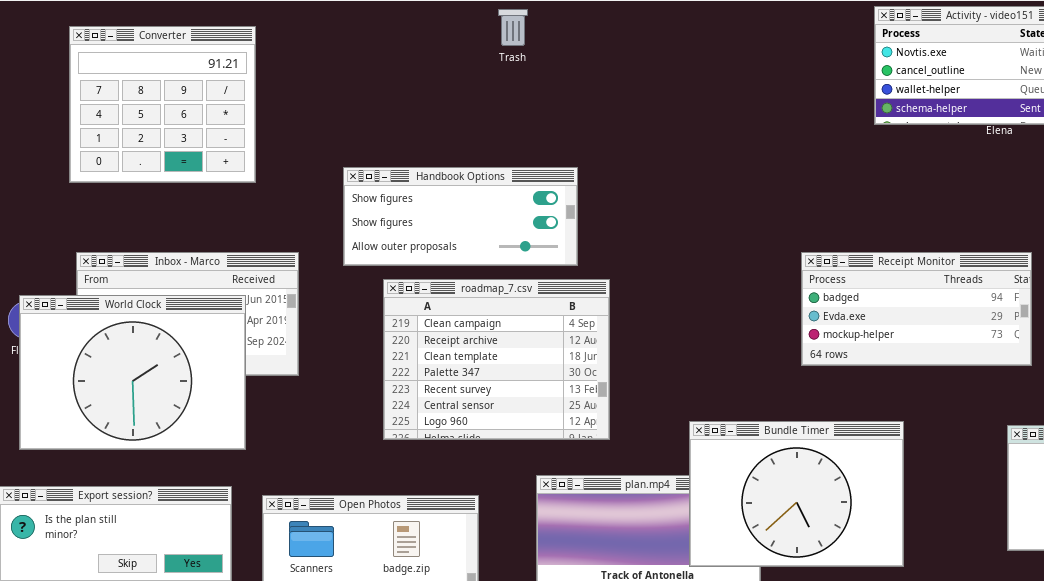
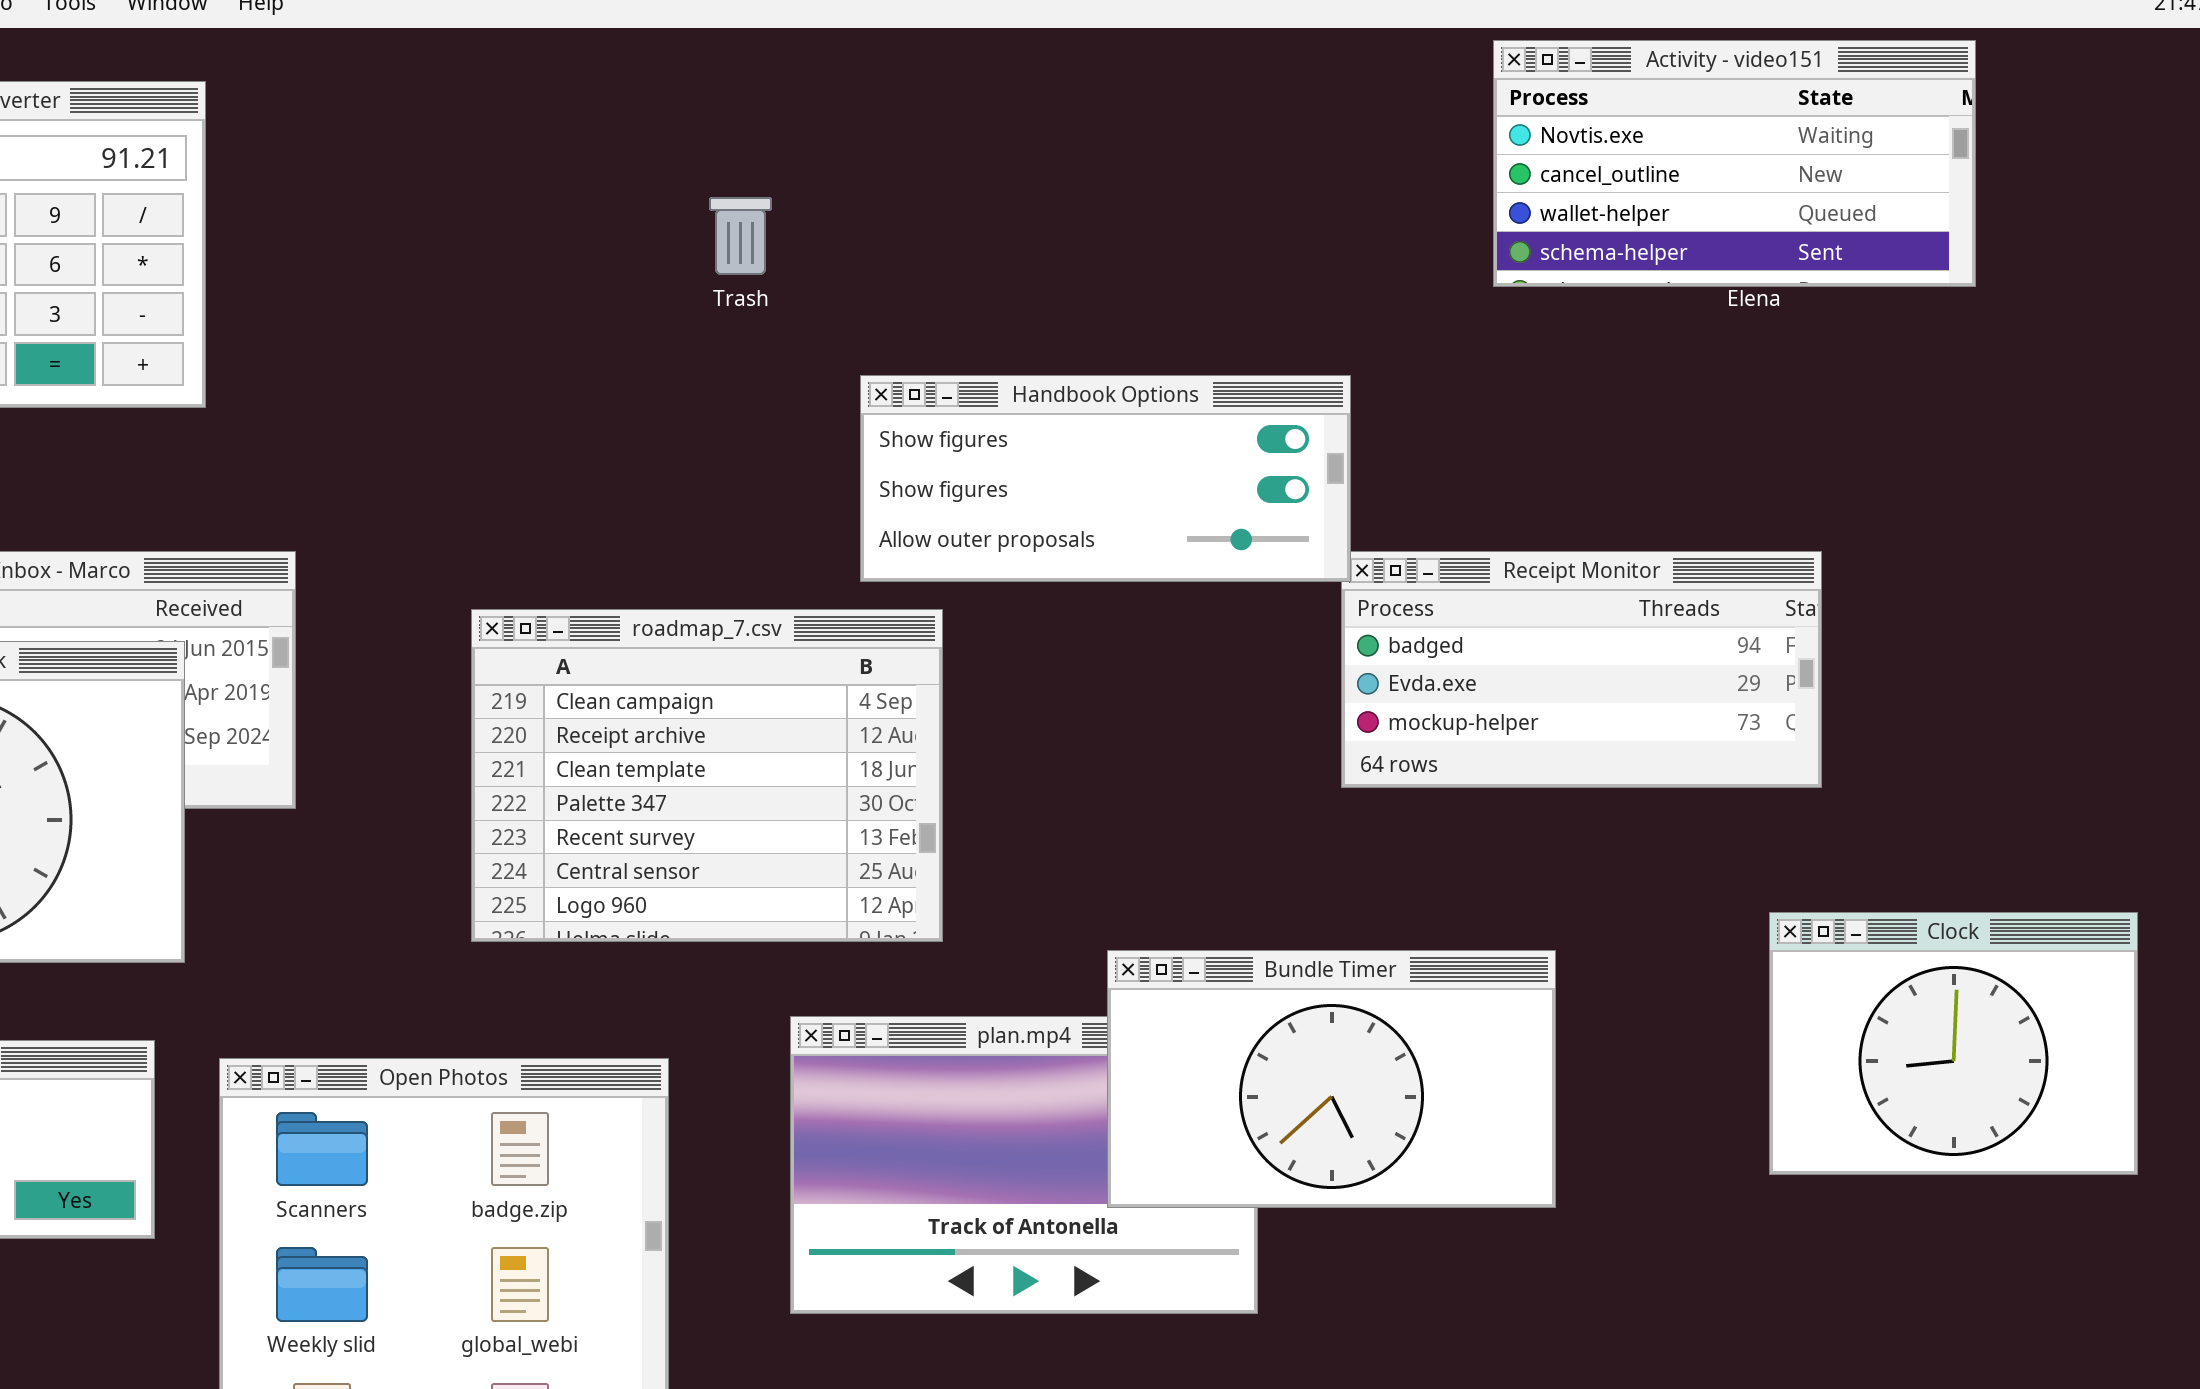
Trash: [498,9,528,46] -> [709,197,772,275], moved
Handbook Options: [343,167,578,266] -> [860,375,1351,582], moved
Bundle Timer: [689,421,904,567] -> [1107,950,1556,1208], resized

